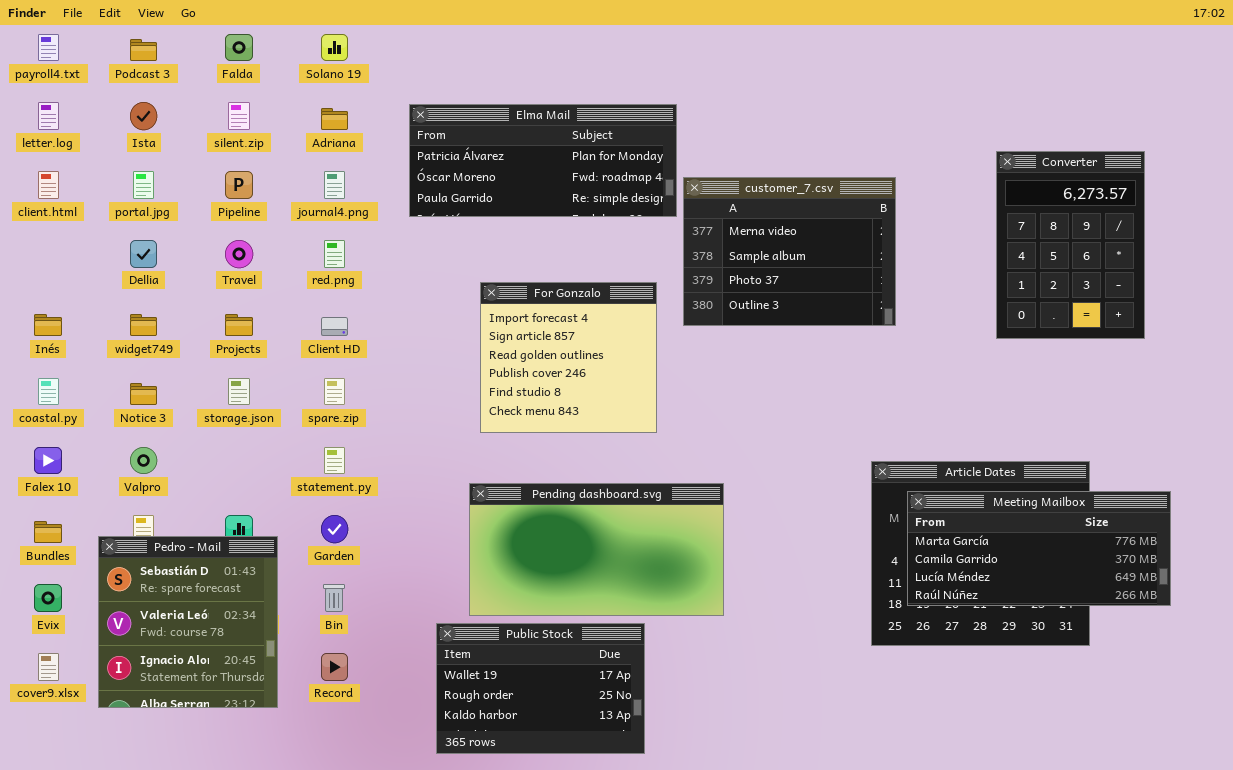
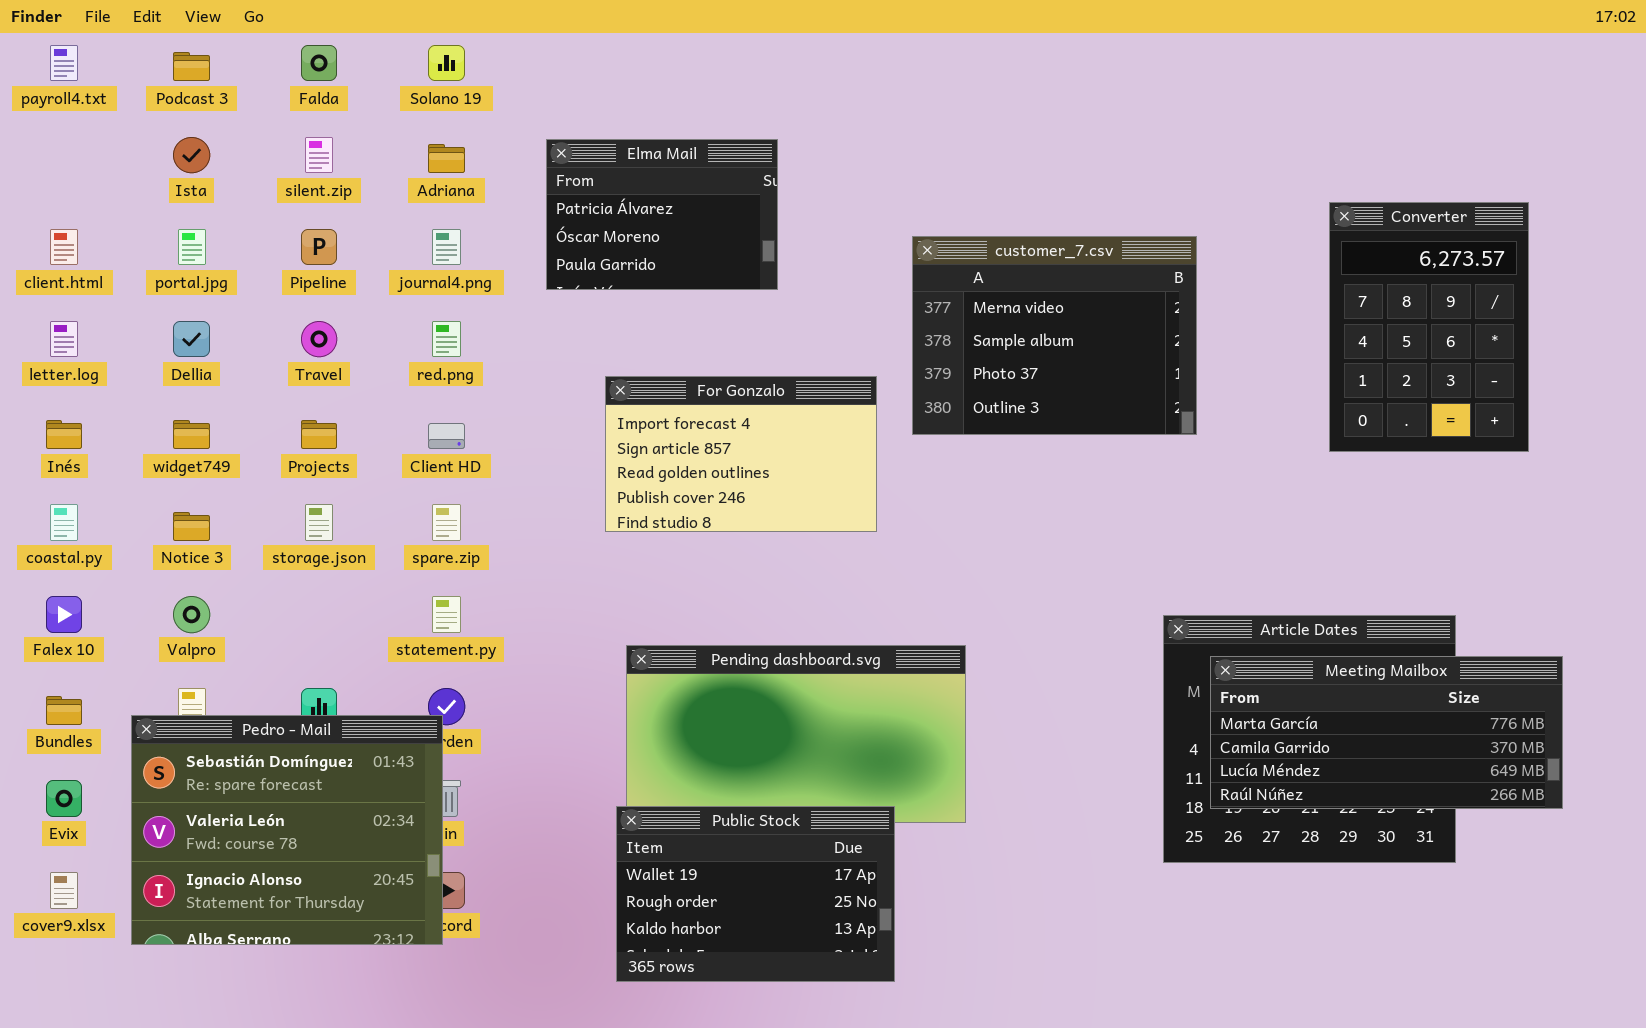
letter.log: [38,102,59,130] -> [50,321,78,357], moved
Elma Mail: [409,104,677,217] -> [546,139,778,290], resized
For Gonzalo: [480,282,657,433] -> [605,376,877,532], resized
Pedro - Mail: [98,536,278,708] -> [131,715,443,945], resized
Public Stock: [436,623,645,754] -> [616,806,895,982], moved

